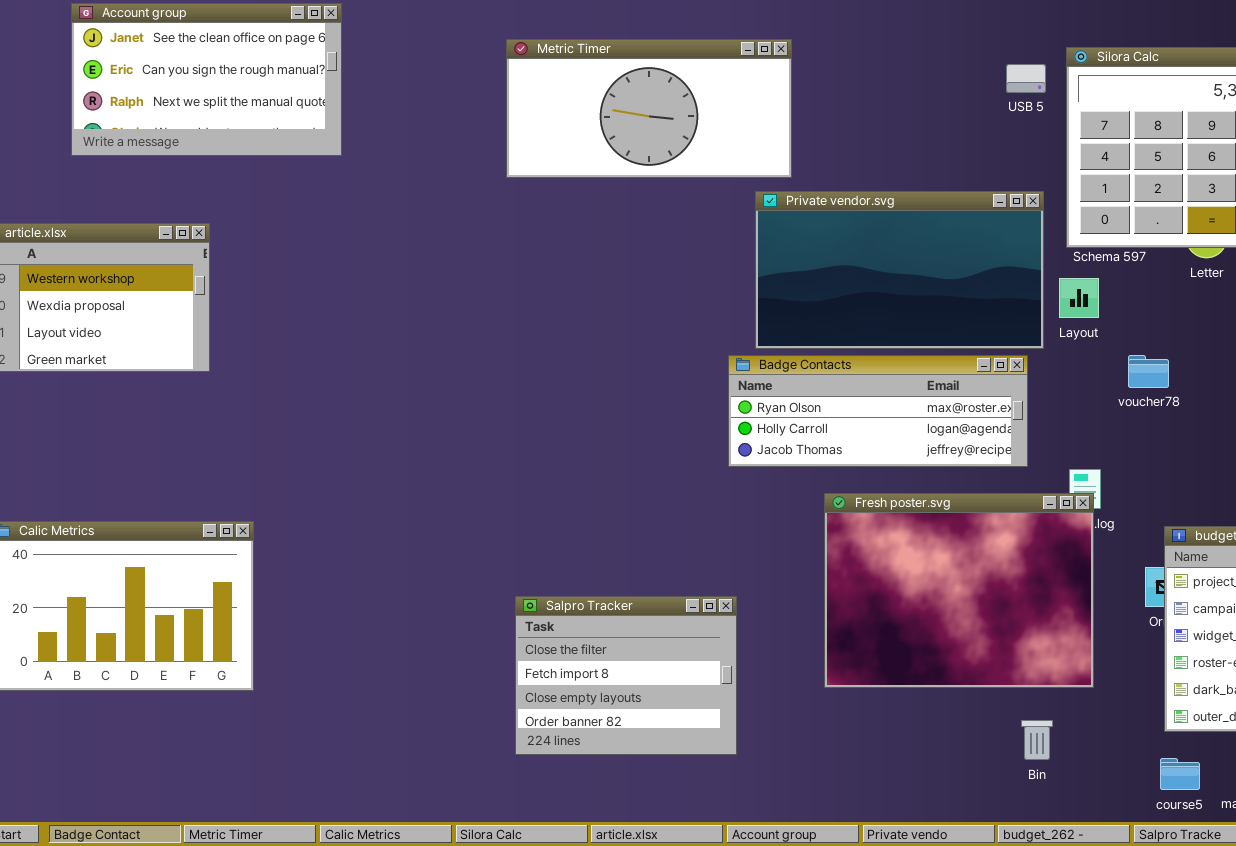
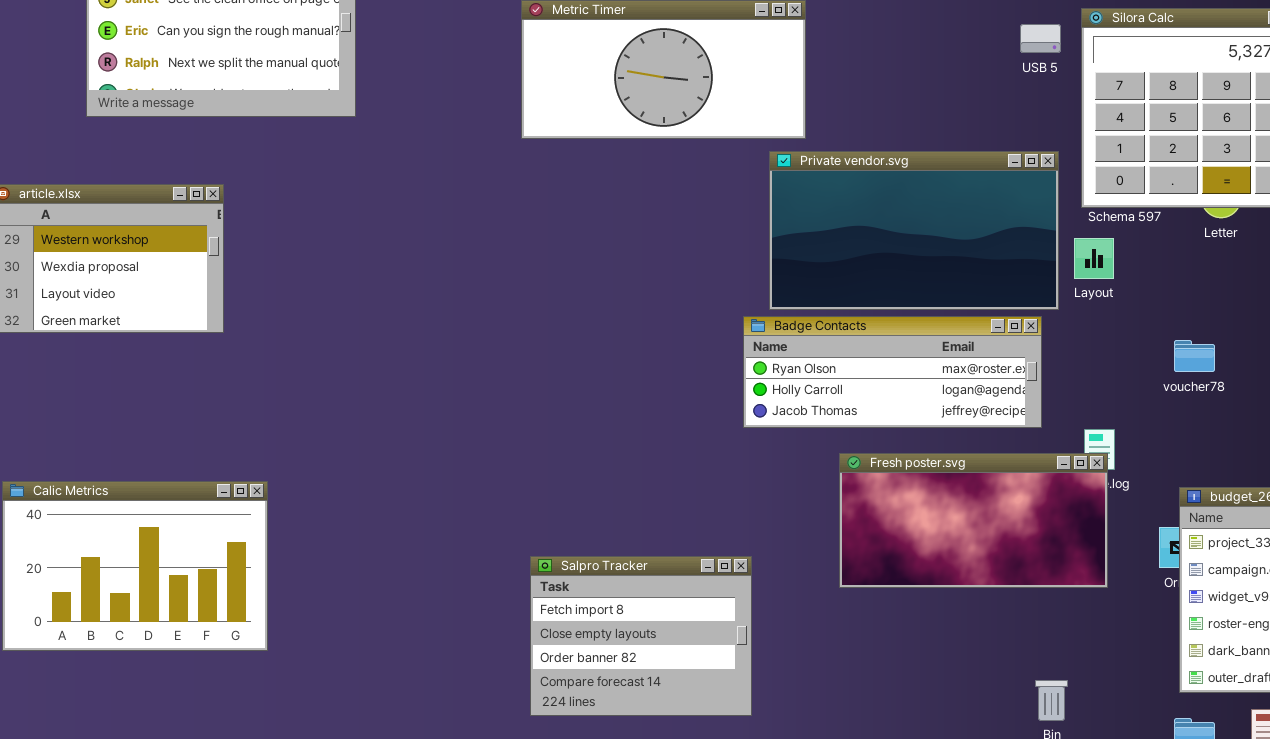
voucher78: [1128,355,1169,388] -> [1174,340,1215,372], moved
Fresh poster.svg: [824,493,1094,688] -> [839,453,1108,588], resized
Salpro Tracker: [515,596,737,755] -> [530,556,752,716], scrolled down 1 row

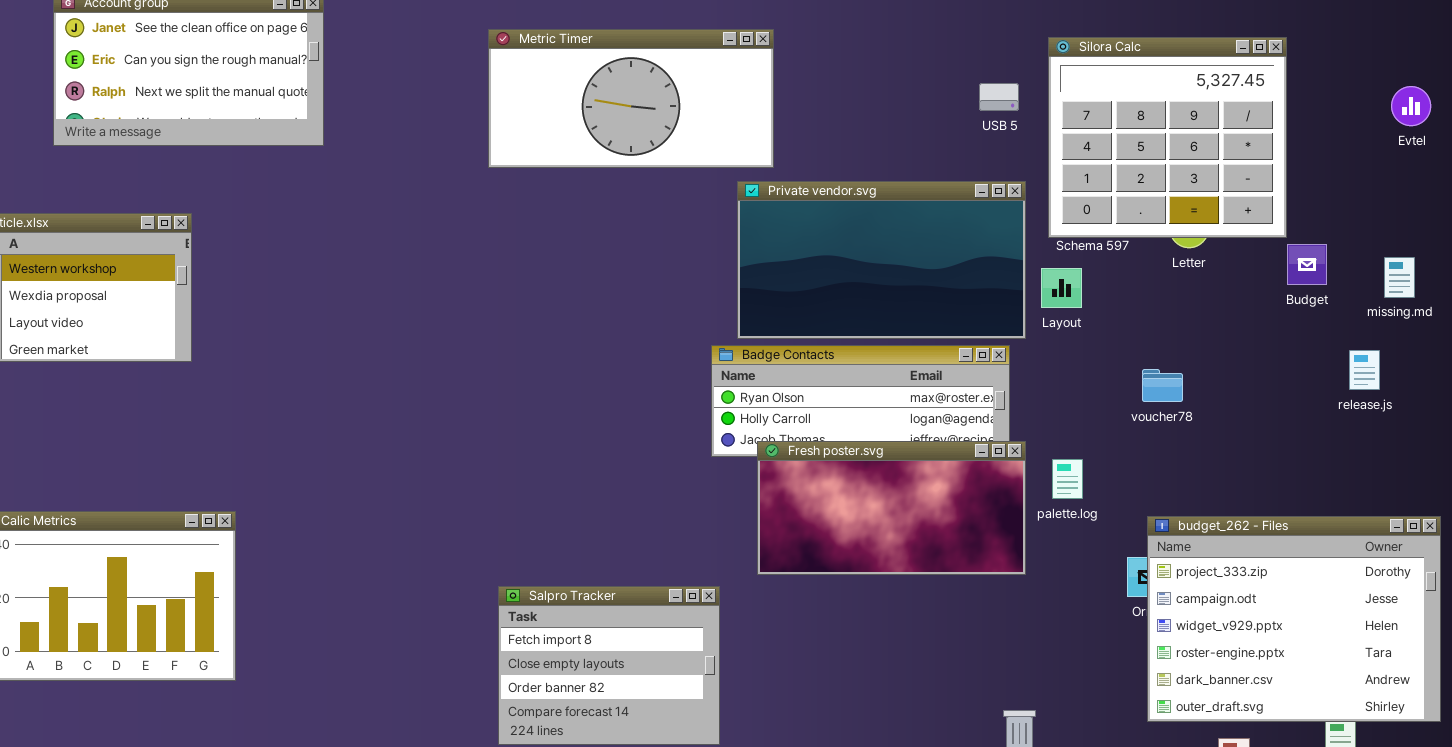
USB 5: [1020,24,1061,53] -> [979,83,1019,111], moved
Fresh poster.svg: [839,453,1108,588] -> [757,441,1026,575], moved

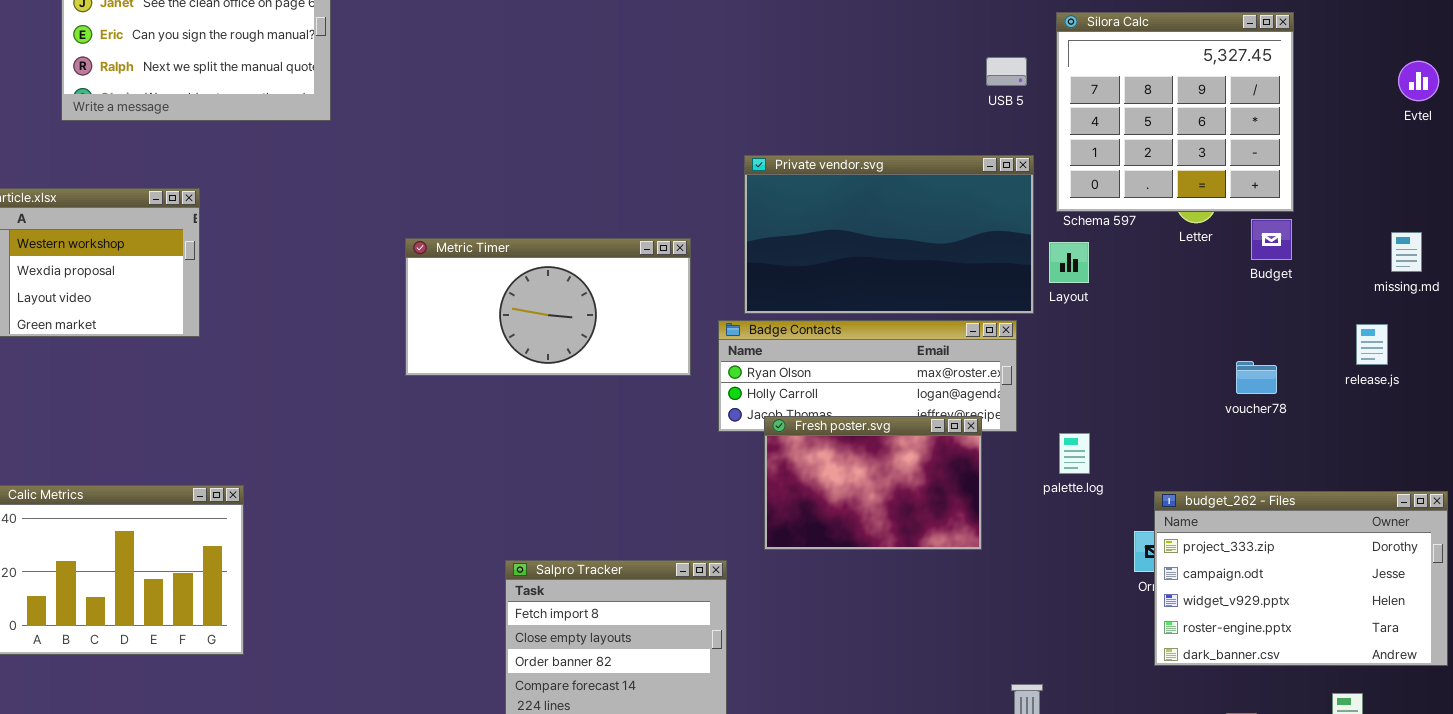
Metric Timer: [488,29,774,168] -> [405,238,691,376], moved
Budget: [1287,244,1327,285] -> [1251,219,1292,260], moved
voucher78: [1142,369,1183,402] -> [1236,361,1277,394], moved
Fresh poster.svg: [757,441,1026,575] -> [764,416,982,550], resized
budget_262 - Files: [1147,516,1441,722] -> [1154,491,1448,666], resized

